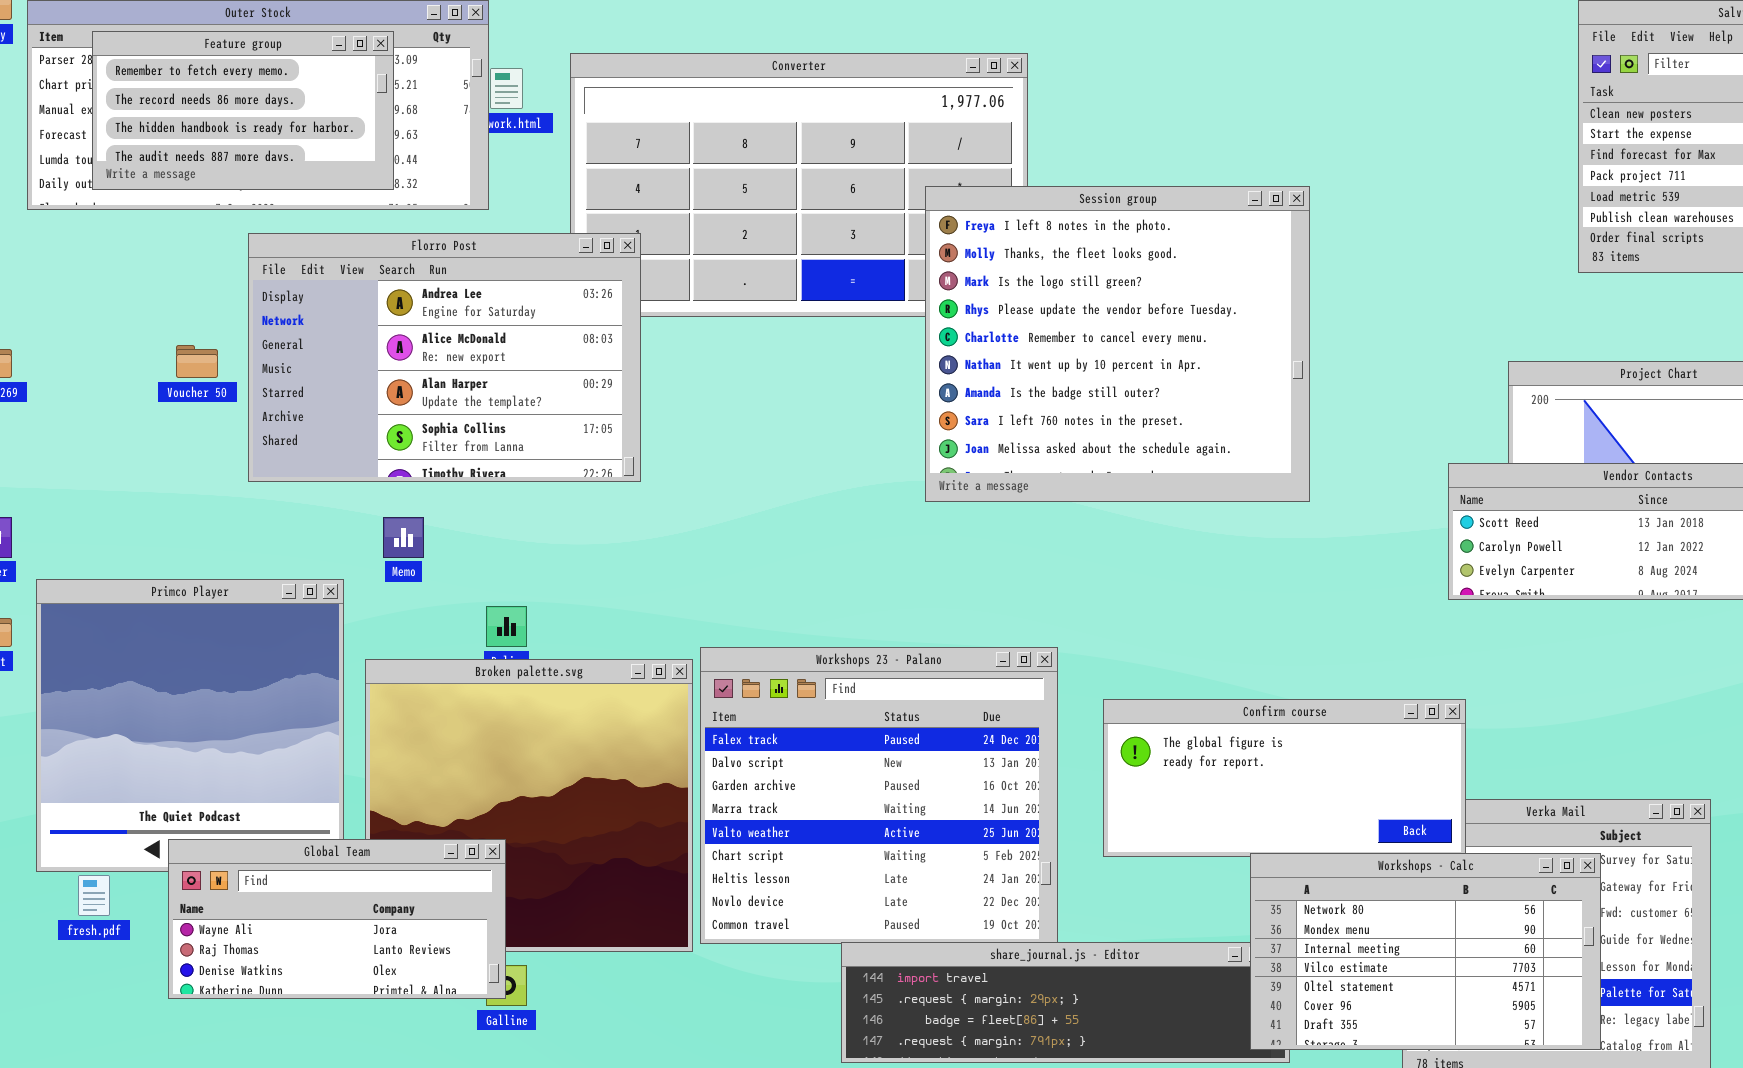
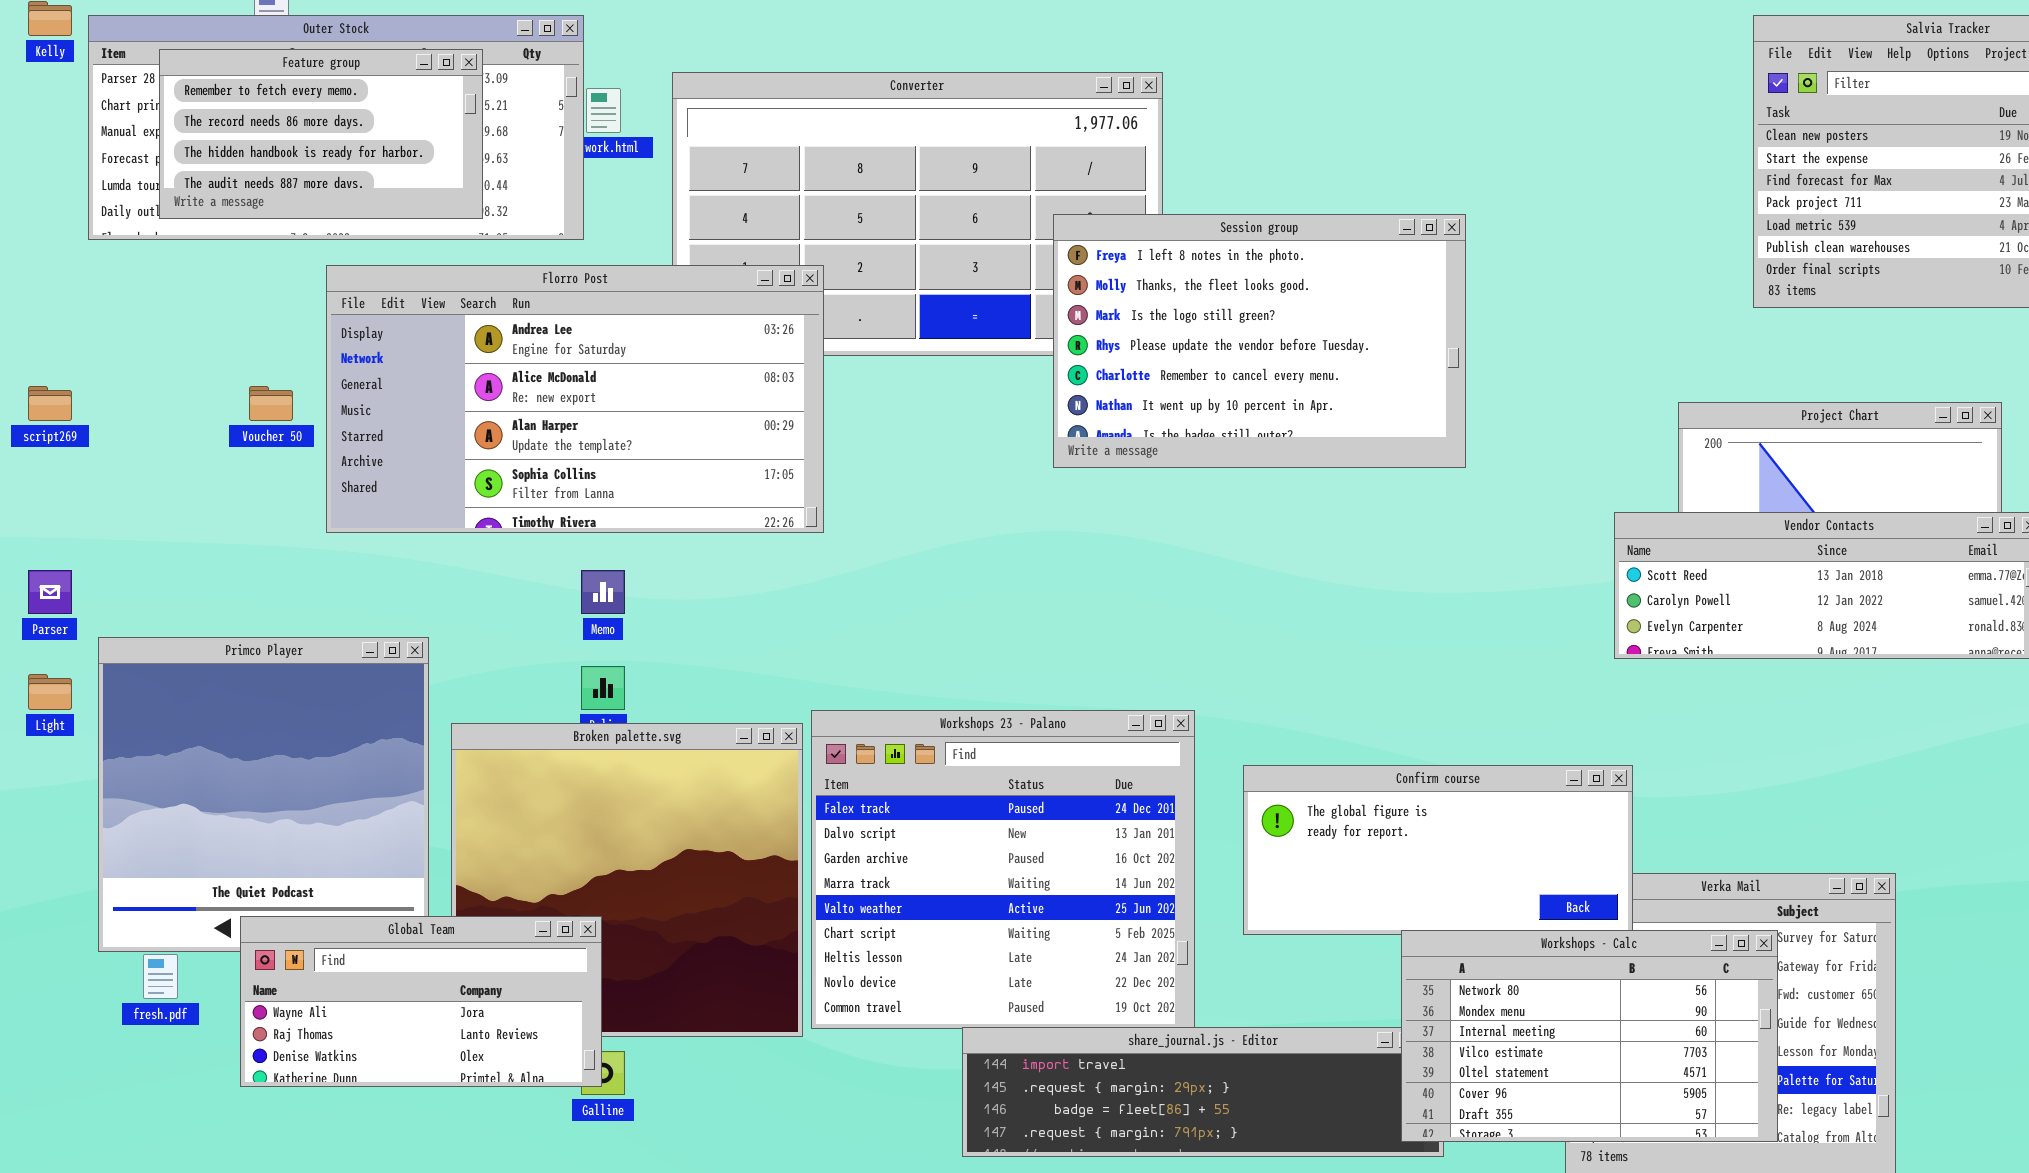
Session group: [925,186,1310,502] -> [1053,214,1466,468], resized
Florro Post: [248,233,641,482] -> [326,265,824,533], resized
Memo: [383,517,424,558] -> [581,570,625,614], moved

